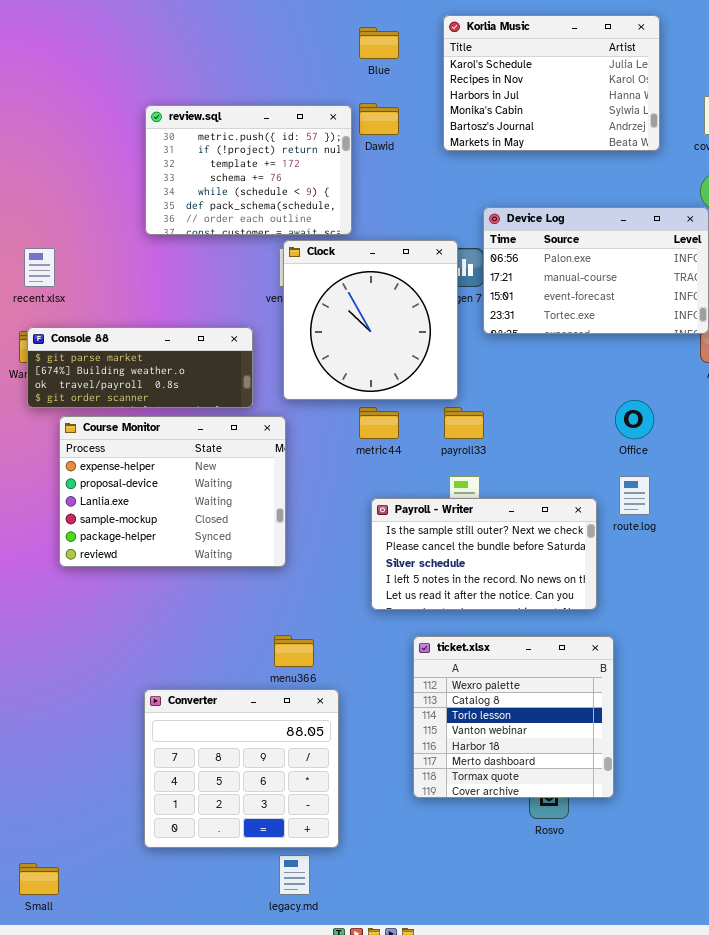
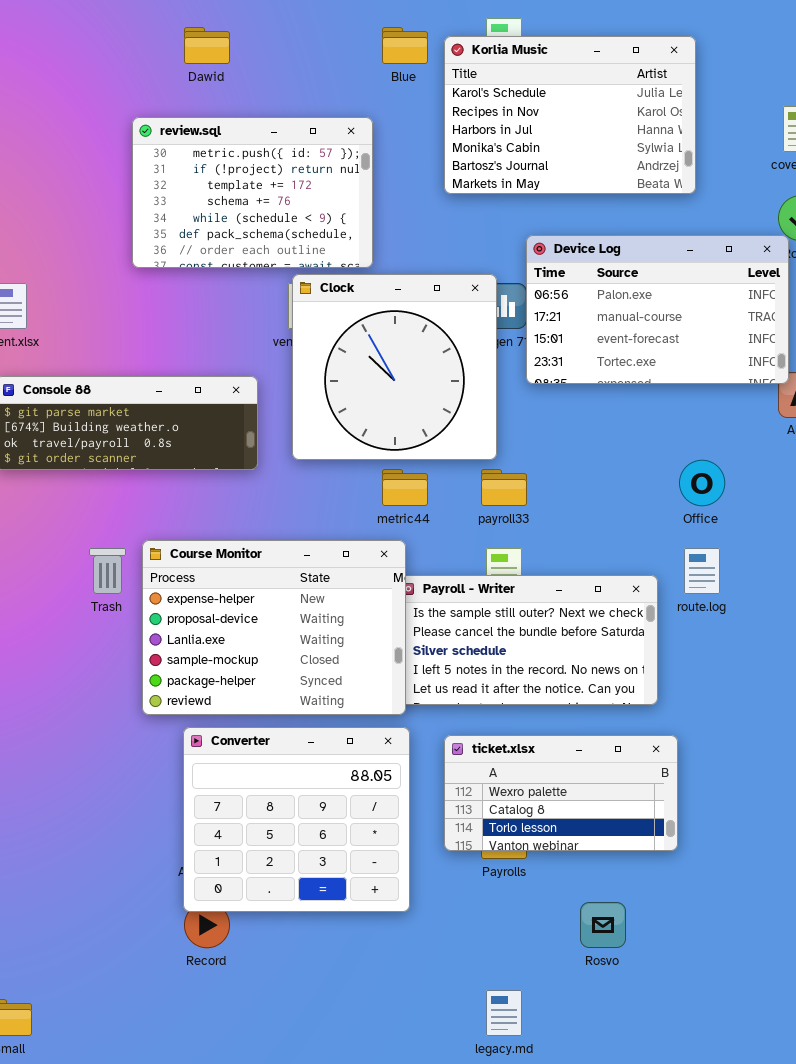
Korlia Music: [443,15,660,151] -> [444,36,696,194], moved
Dawid: [359,103,399,135] -> [184,27,230,64], moved
Course Monitor: [59,416,286,567] -> [142,540,406,715], moved
ticket.xlsx: [413,636,614,798] -> [444,735,678,851], resized
Converter: [144,689,339,848] -> [183,727,410,912], moved
legacy.md: [279,855,310,895] -> [486,990,522,1036], moved

